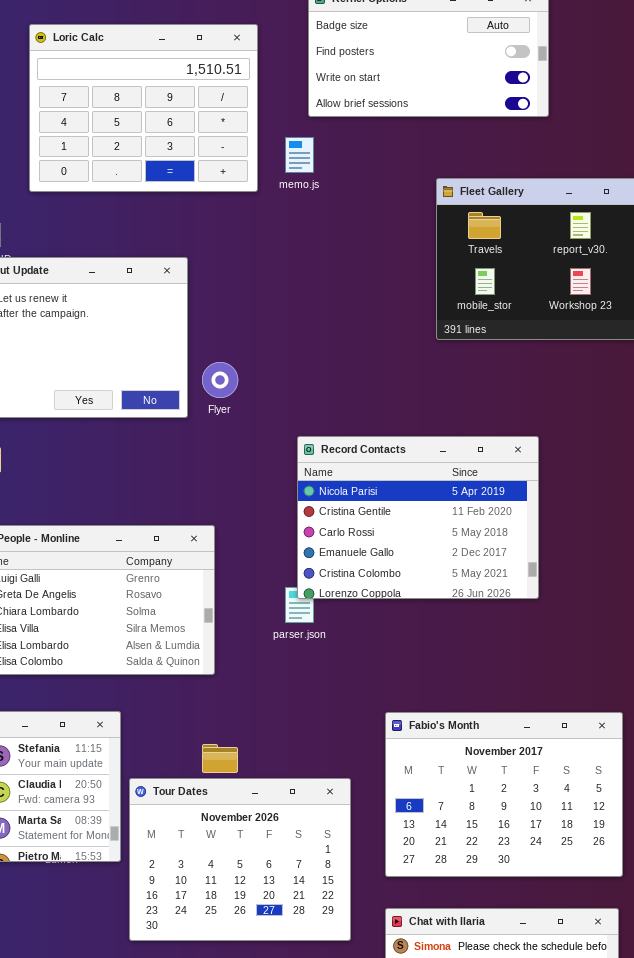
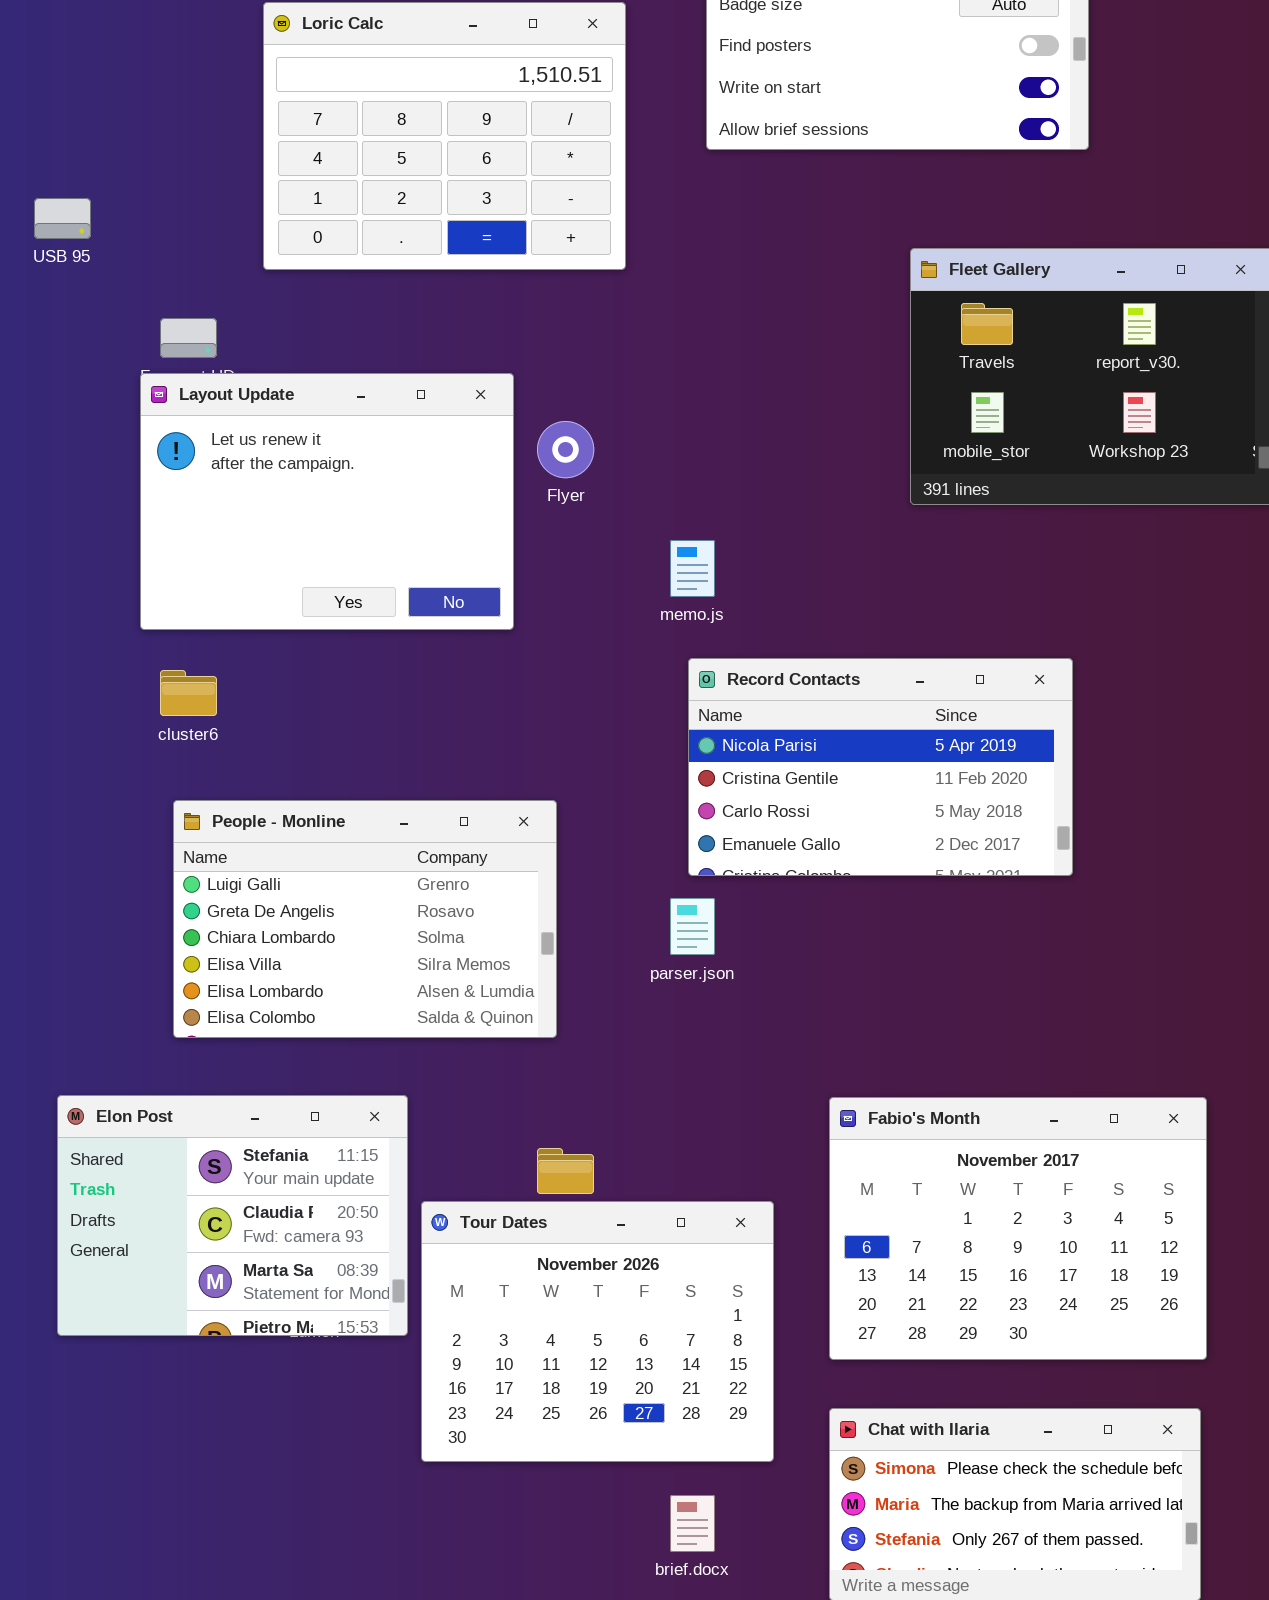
memo.js: [285,137,314,173] -> [670,540,715,597], moved
Flyer: [202,362,238,398] -> [537,421,594,478], moved
Record Contacts: [297,436,539,599] -> [688,658,1073,876], resized

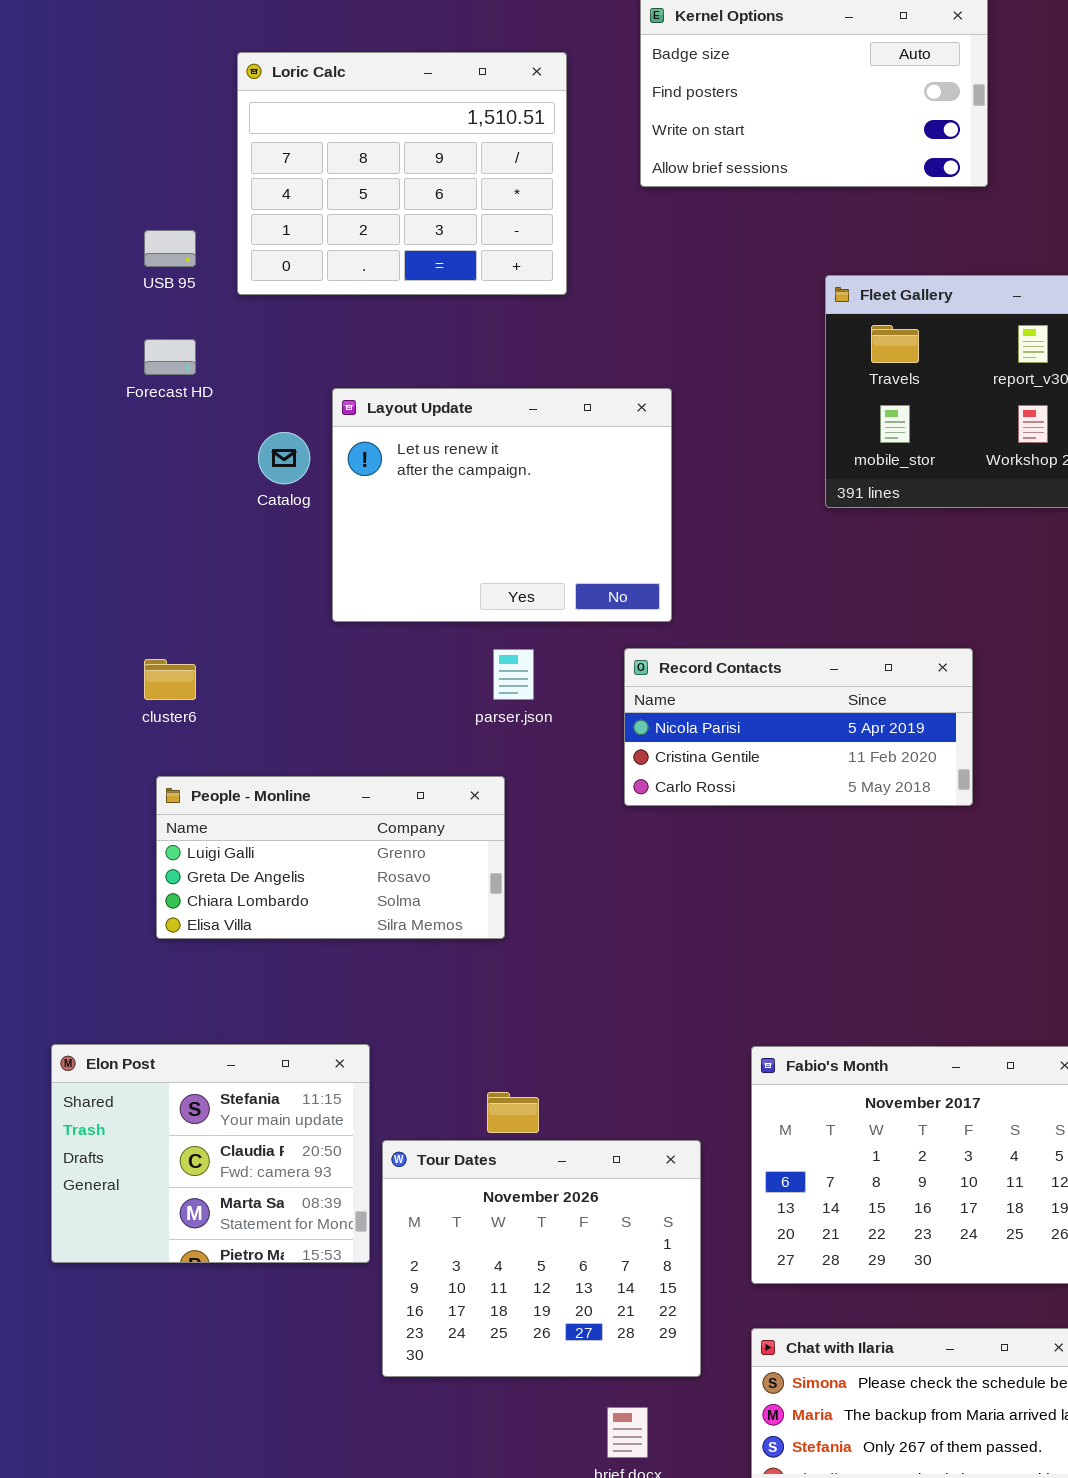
USB 95: [34,198,91,239] -> [144,230,196,267], moved
Layout Update: [140,373,514,630] -> [332,388,672,622], moved
Record Contacts: [688,658,1073,876] -> [624,648,973,806], resized
People - Monline: [173,800,557,1038] -> [156,776,505,939], resized
parser.json: [670,898,715,955] -> [493,649,534,700], moved

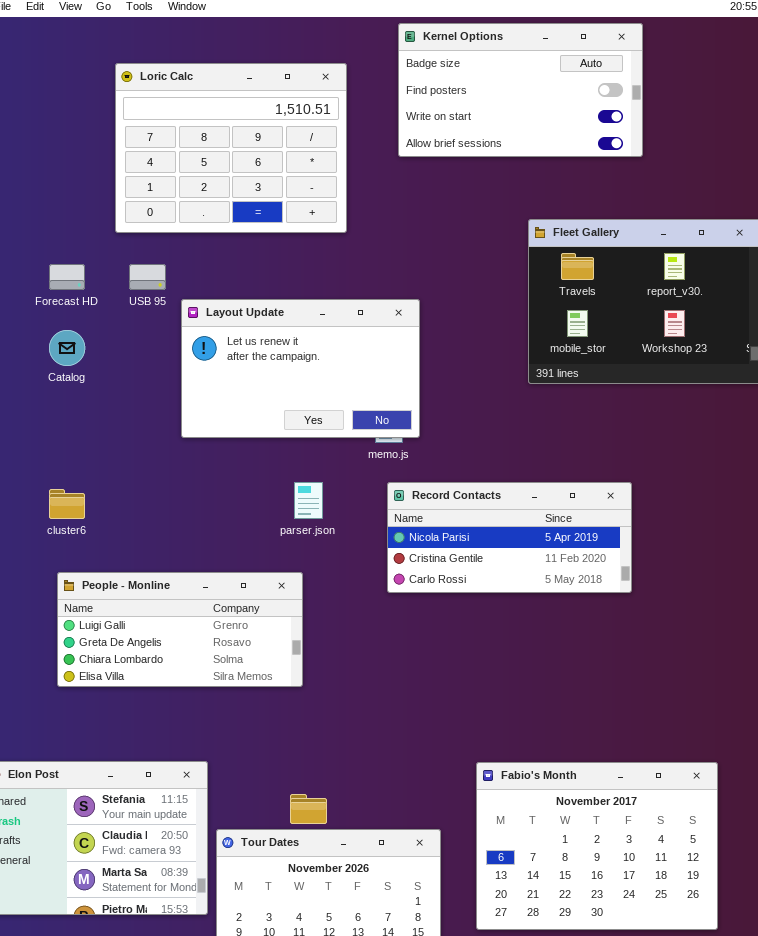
USB 95: [144,230,196,267] -> [129,264,166,290], moved
Layout Update: [332,388,672,622] -> [181,299,420,438], resized
Catalog: [258,432,310,484] -> [49,330,85,366], moved

